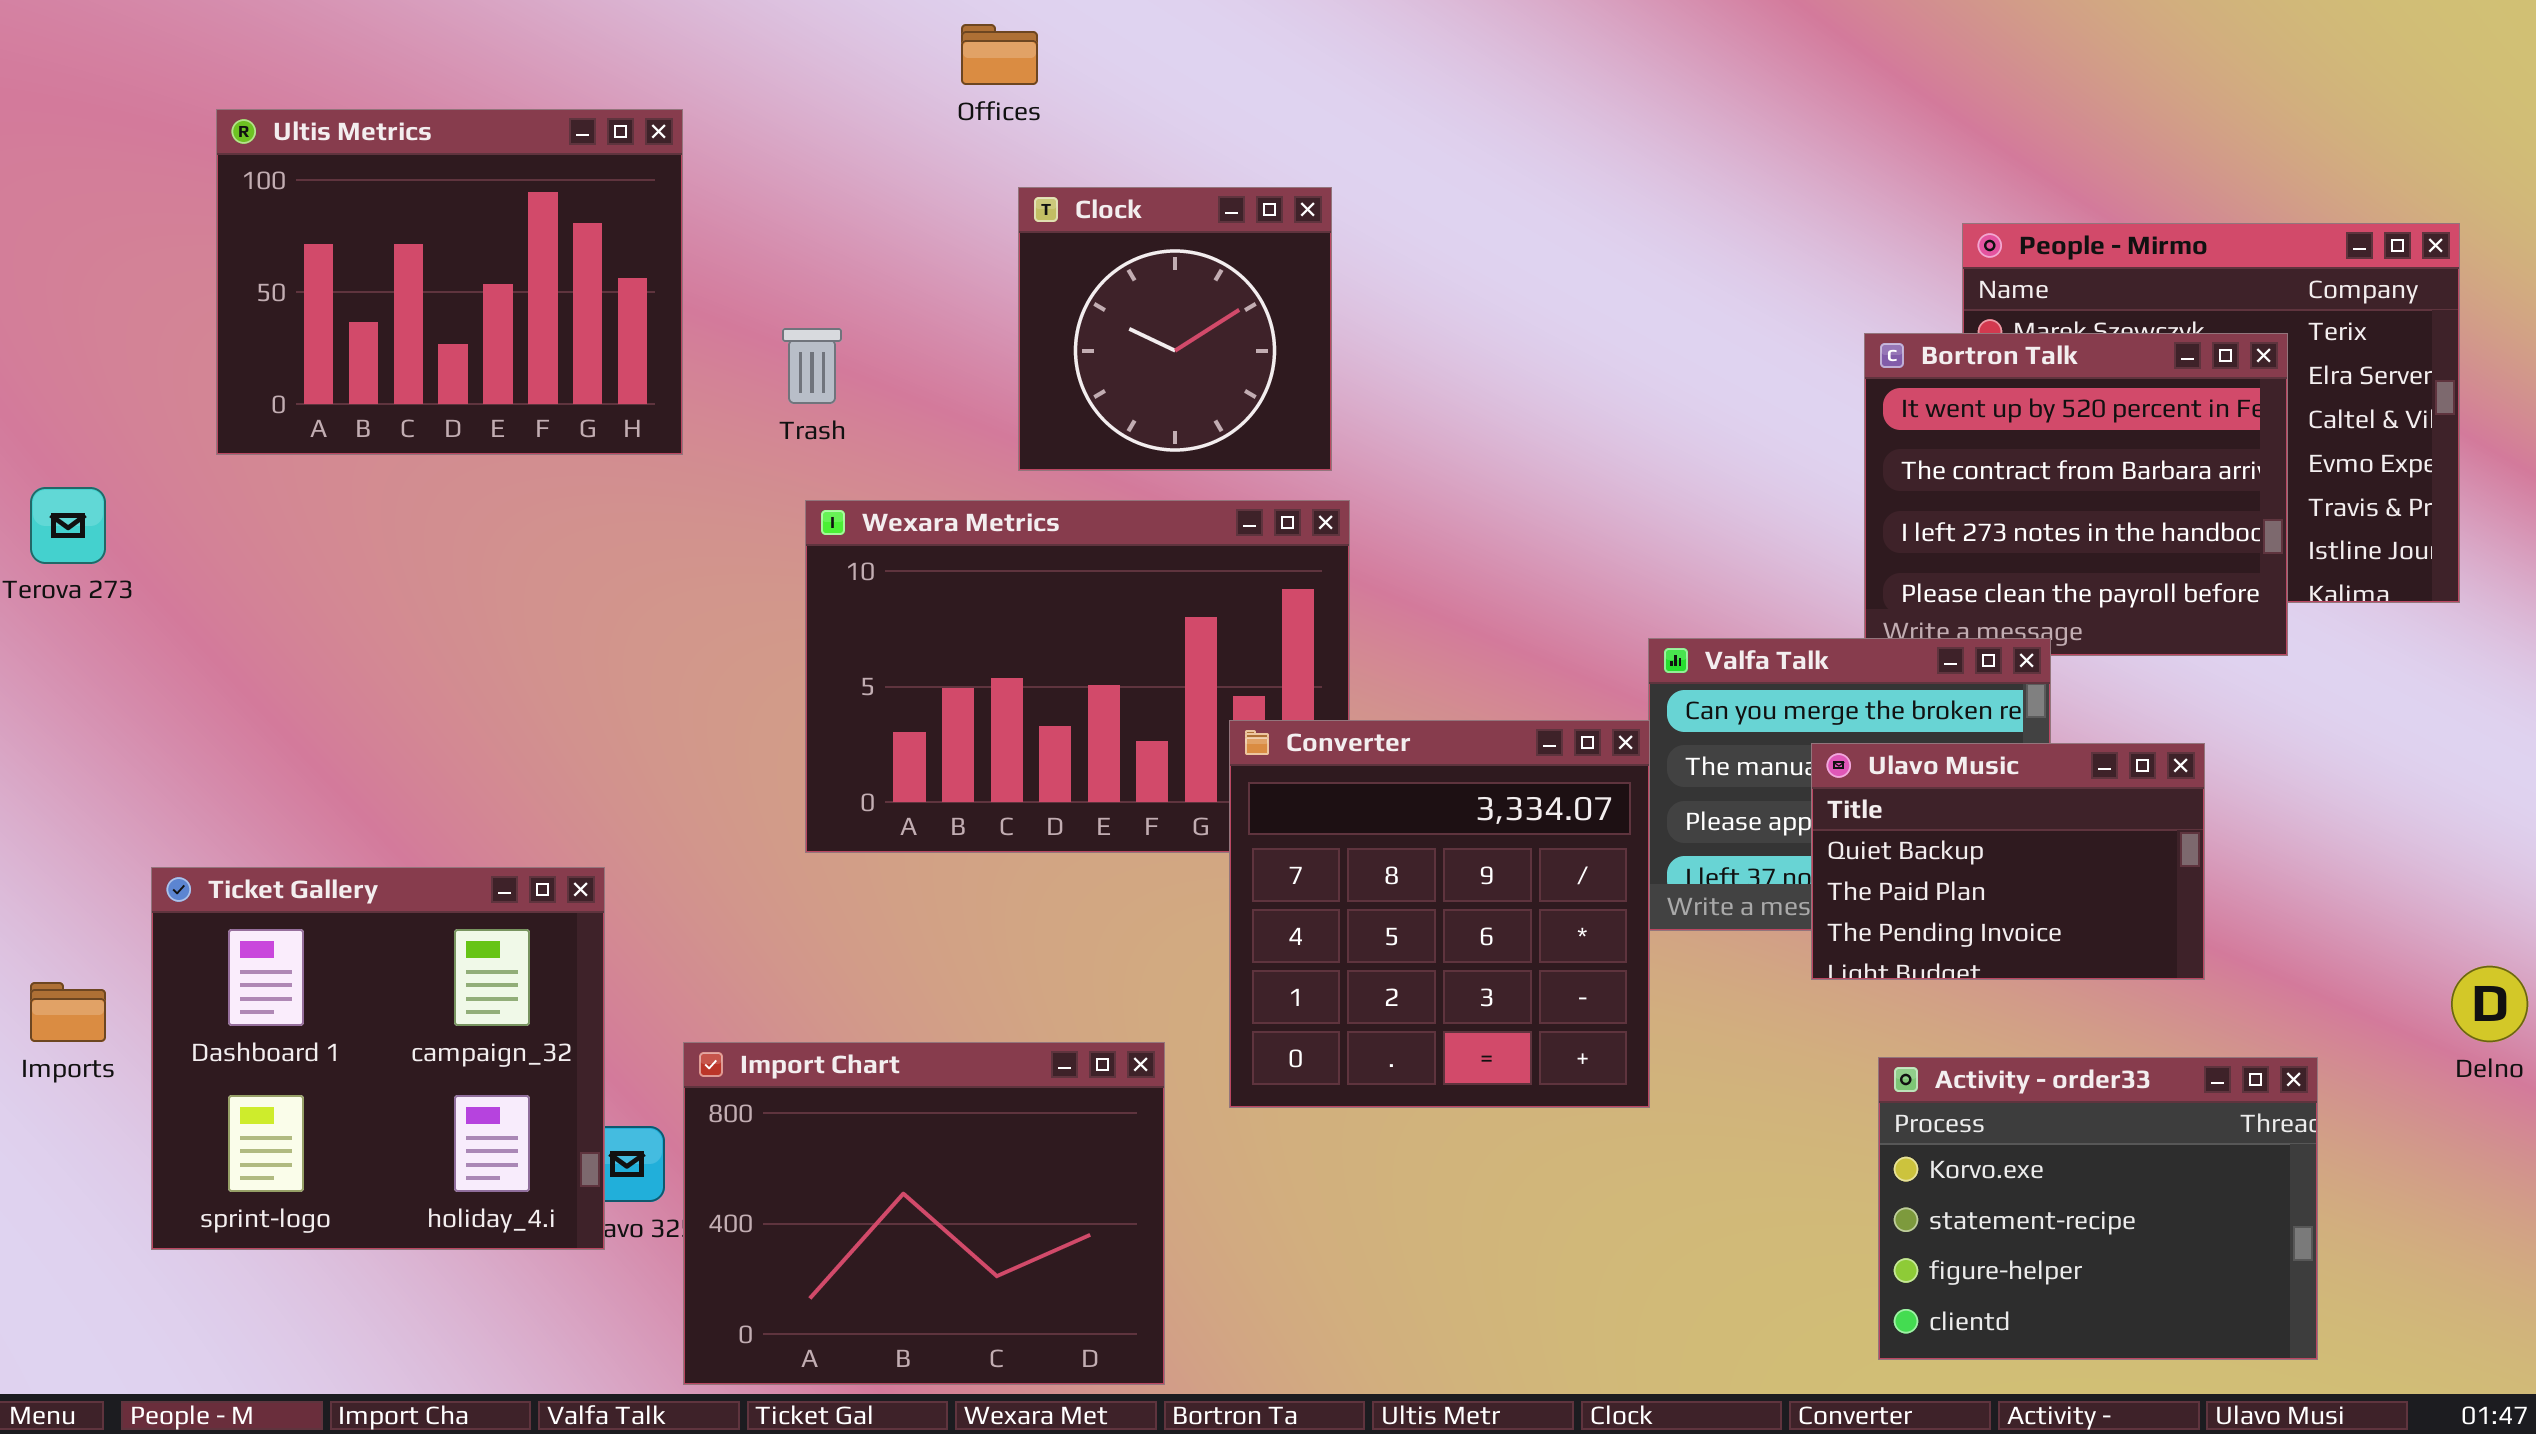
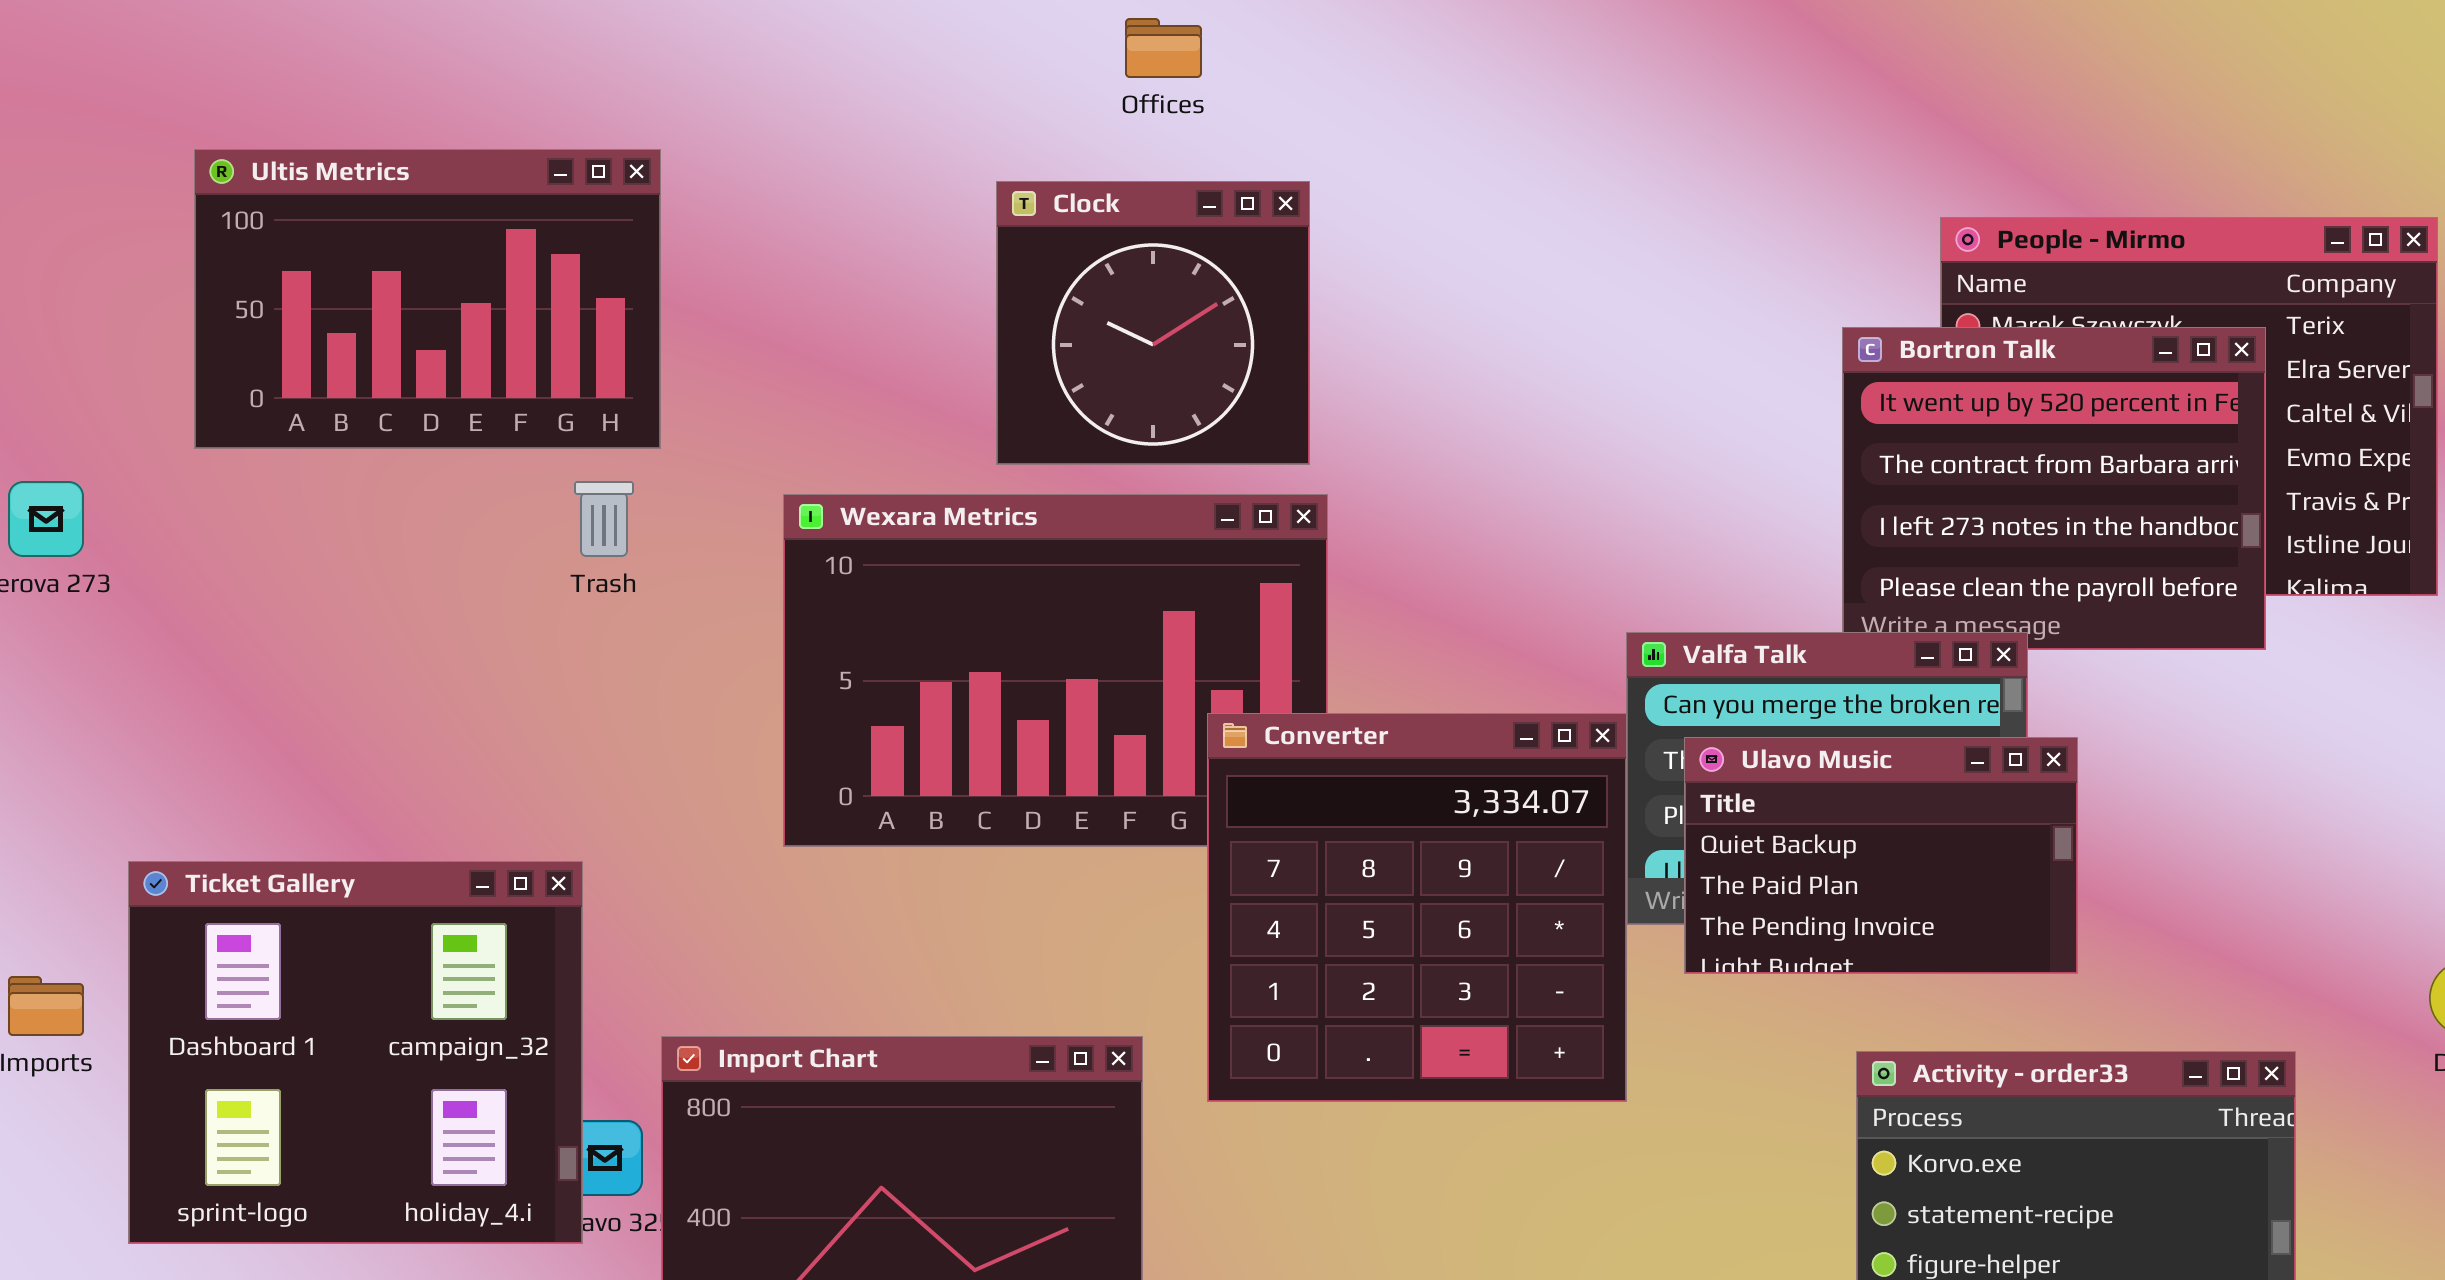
Offices: [961,24,1038,85] -> [1125,18,1202,78], moved
Ultis Metrics: [216,109,683,455] -> [194,149,661,449], resized
Trash: [782,328,842,404] -> [574,481,634,557], moved
Ulavo Music: [1811,743,2205,980] -> [1684,737,2078,974], moved

